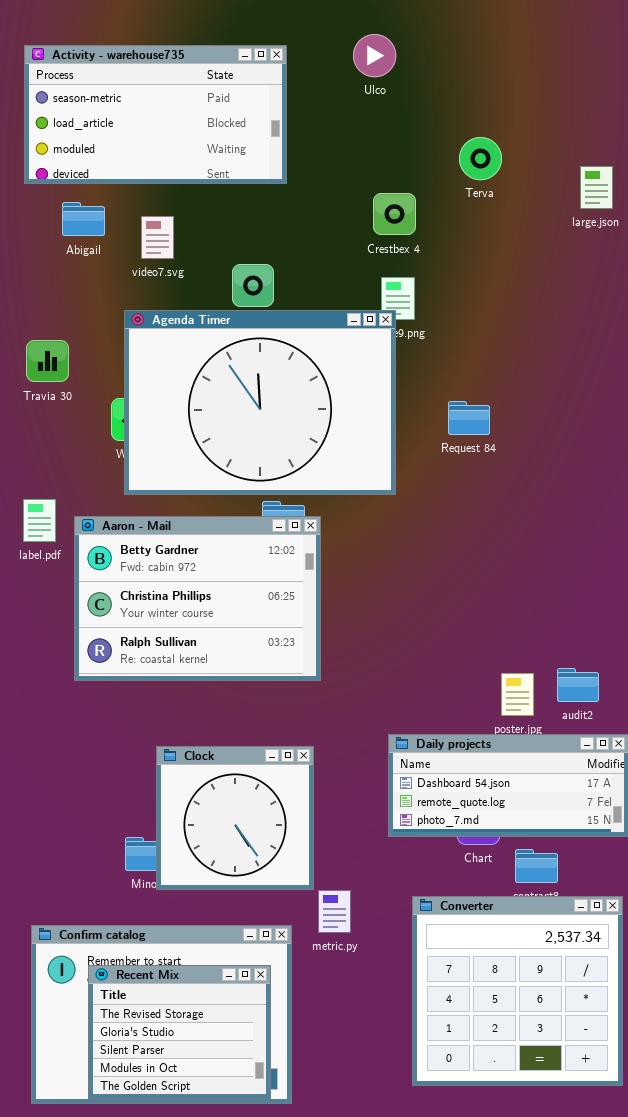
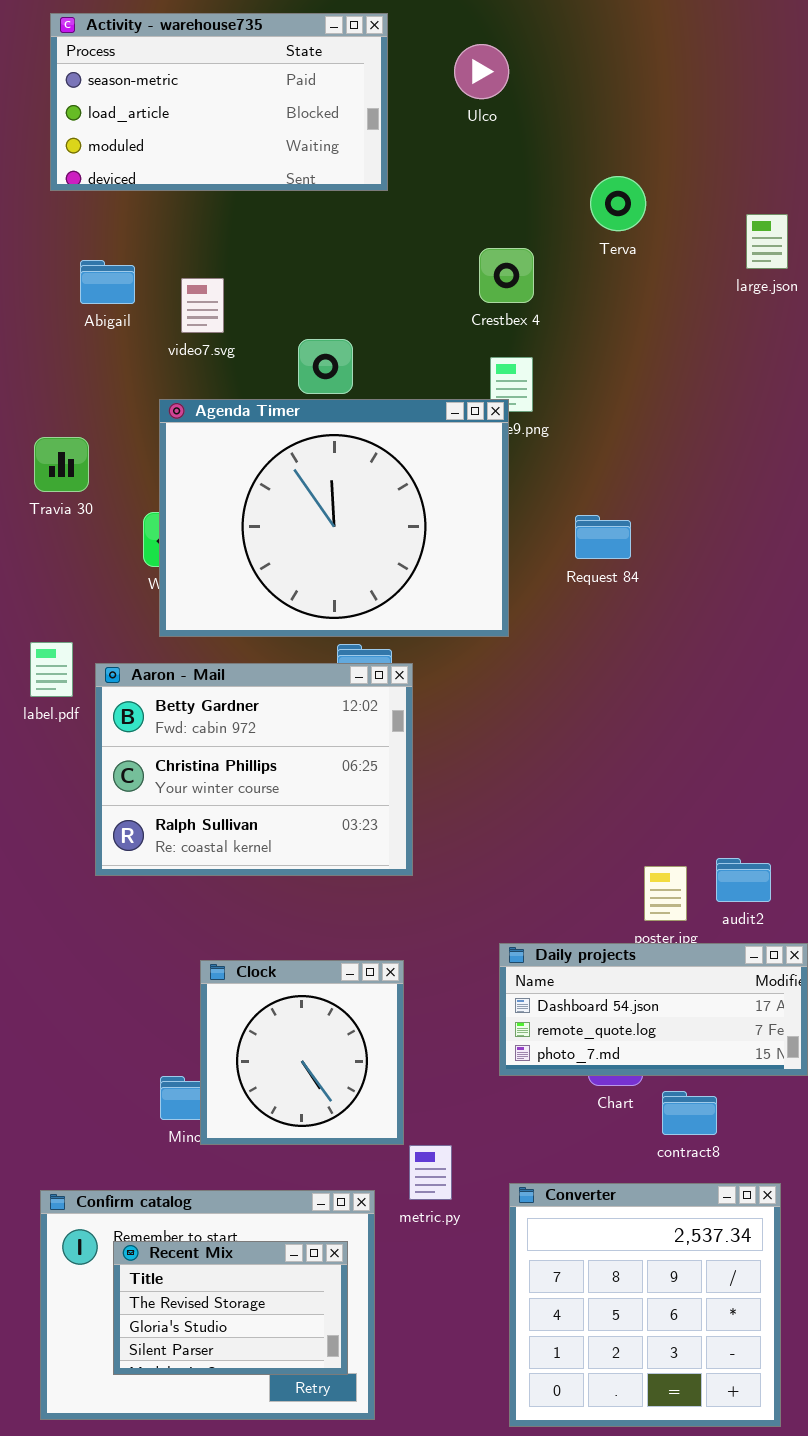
Activity - warehouse735: [24,45,287,184] -> [50,13,388,191], moved
Converter: [412,896,623,1086] -> [509,1183,781,1427], moved
Recent Mix: [88,965,271,1099] -> [113,1241,348,1375], resized

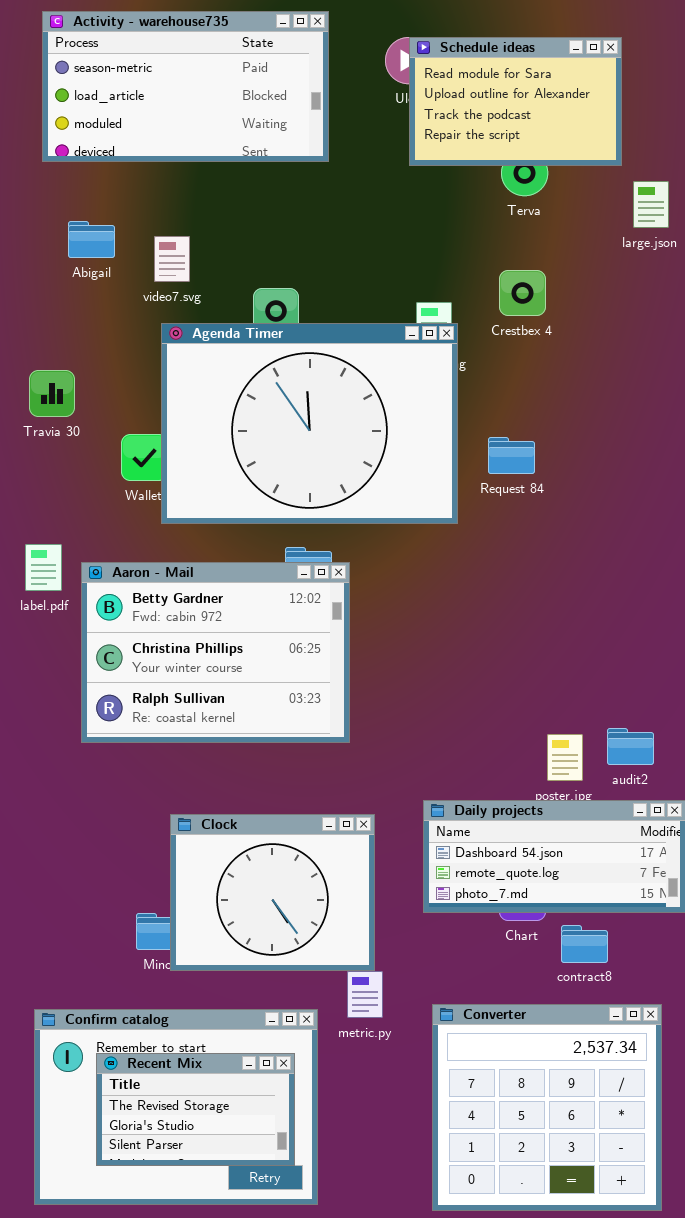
Schedule ideas: none -> [409,37,622,166], opened
Crestbex 4: [479,248,534,303] -> [499,270,546,316], moved
Agenda Timer: [159,399,509,637] -> [161,323,458,524], moved
Clock: [200,960,404,1145] -> [170,814,375,971], resized

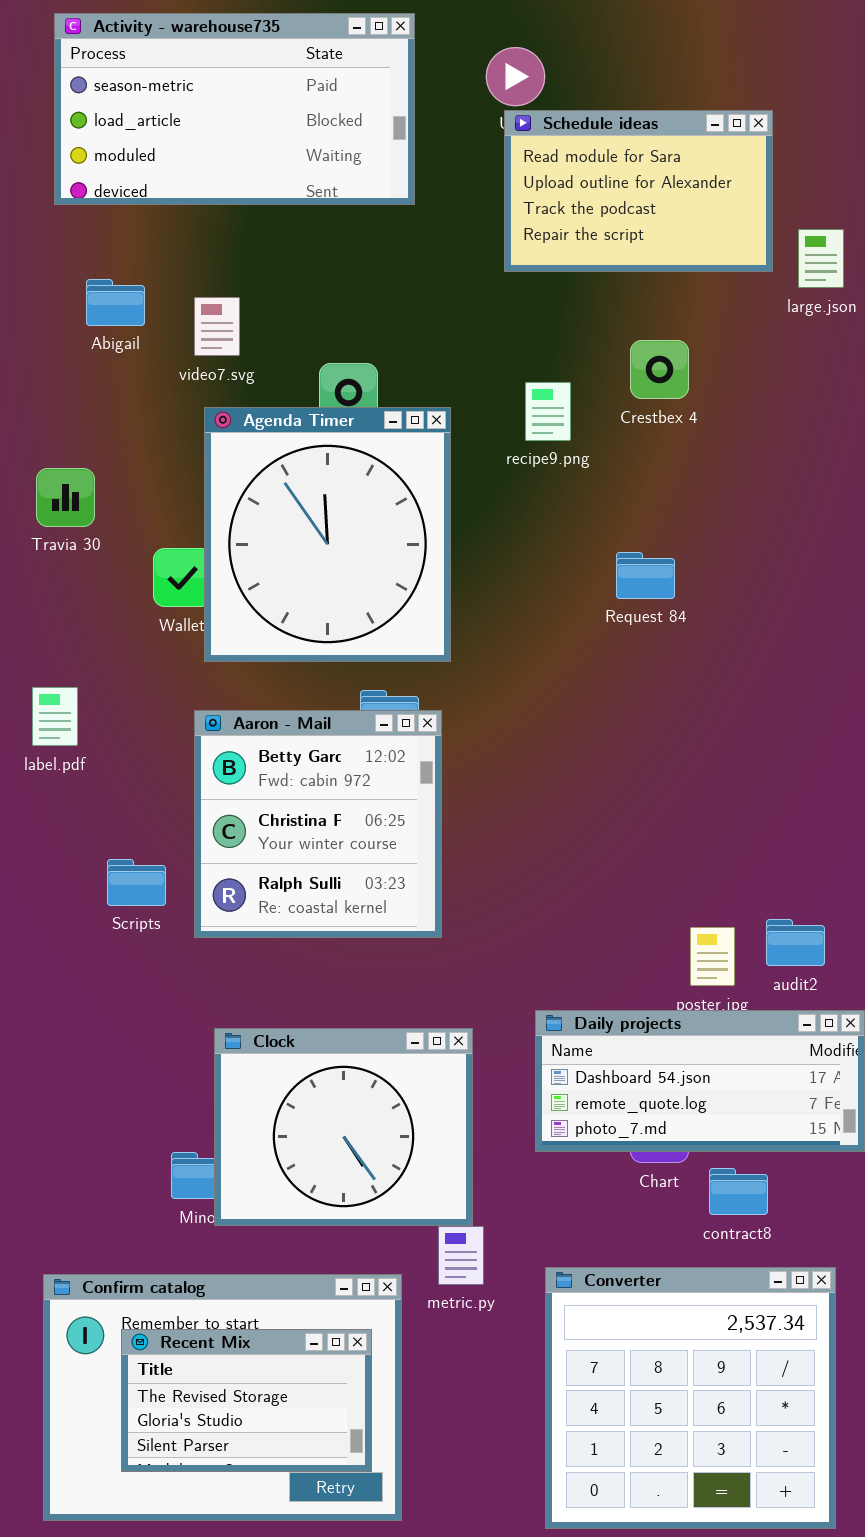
Schedule ideas: [409,37,622,166] -> [504,110,773,272], moved
Agenda Timer: [161,323,458,524] -> [204,407,451,662], resized
Aaron - Mail: [81,562,350,743] -> [194,710,442,938], resized

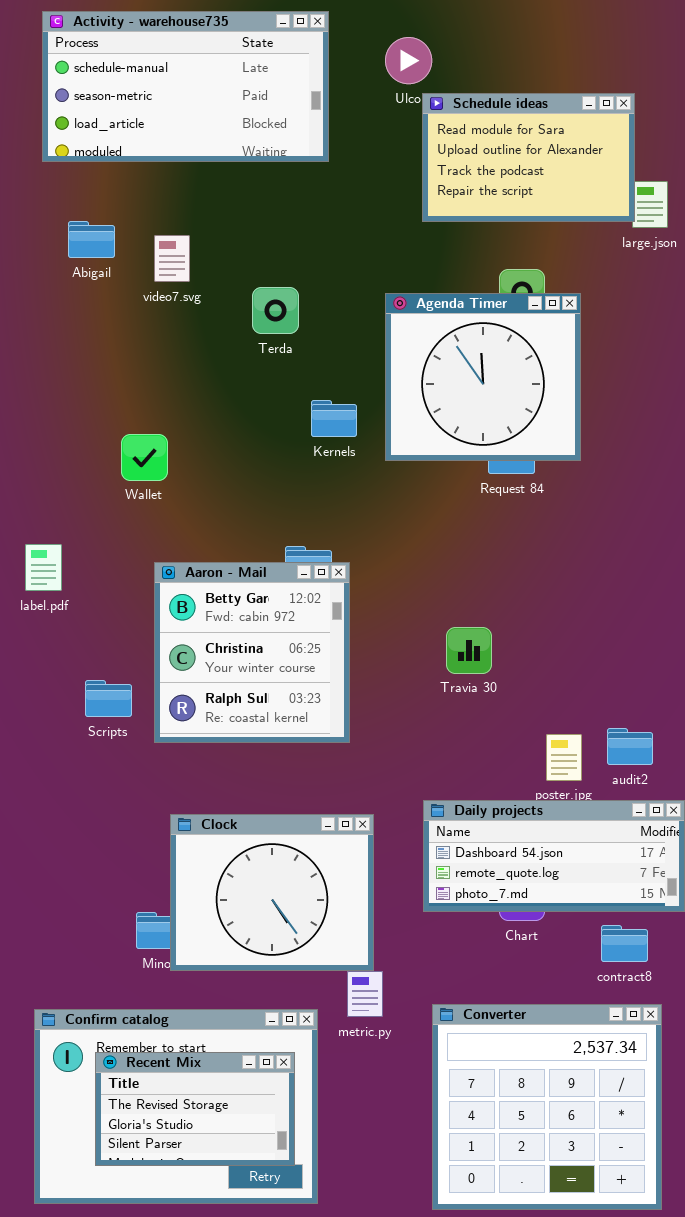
Activity - warehouse735: [54,13,415,205] -> [42,11,329,162], scrolled up 1 row
Schedule ideas: [504,110,773,272] -> [422,93,635,222], moved
Agenda Timer: [204,407,451,662] -> [385,293,581,461], moved, resized
Travia 30: [36,468,95,527] -> [446,627,492,674], moved
contract8: [709,1168,768,1215] -> [601,925,648,962], moved

